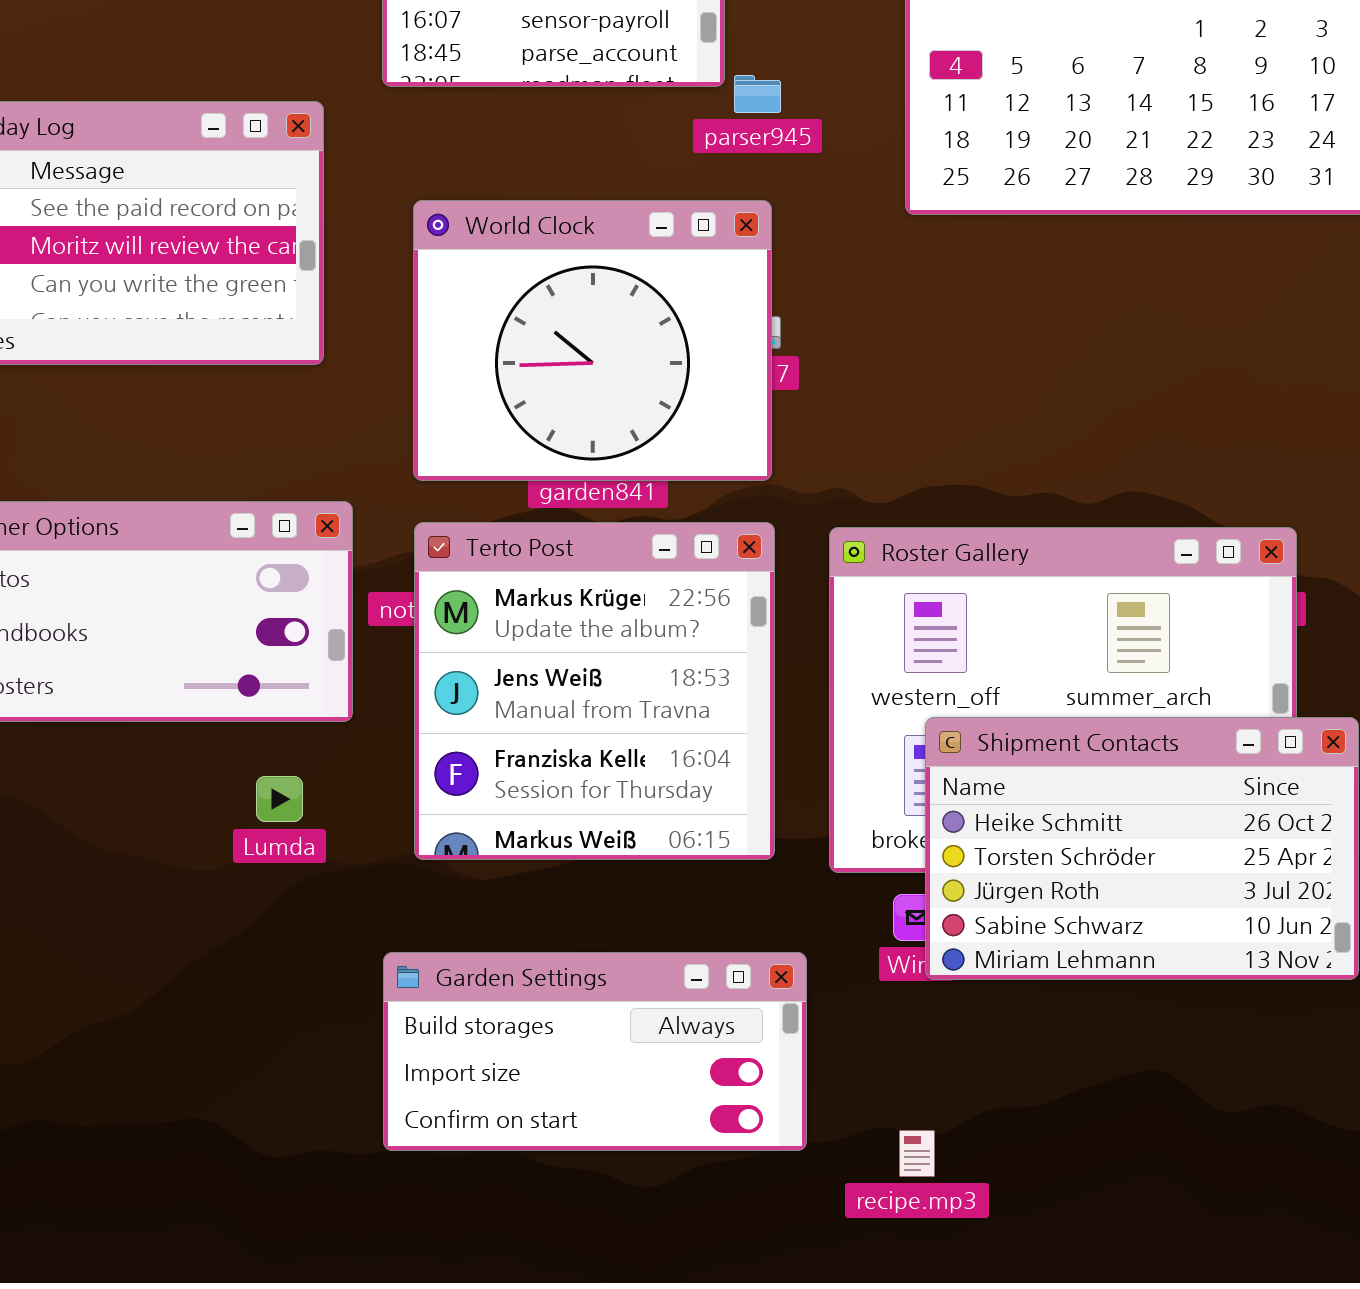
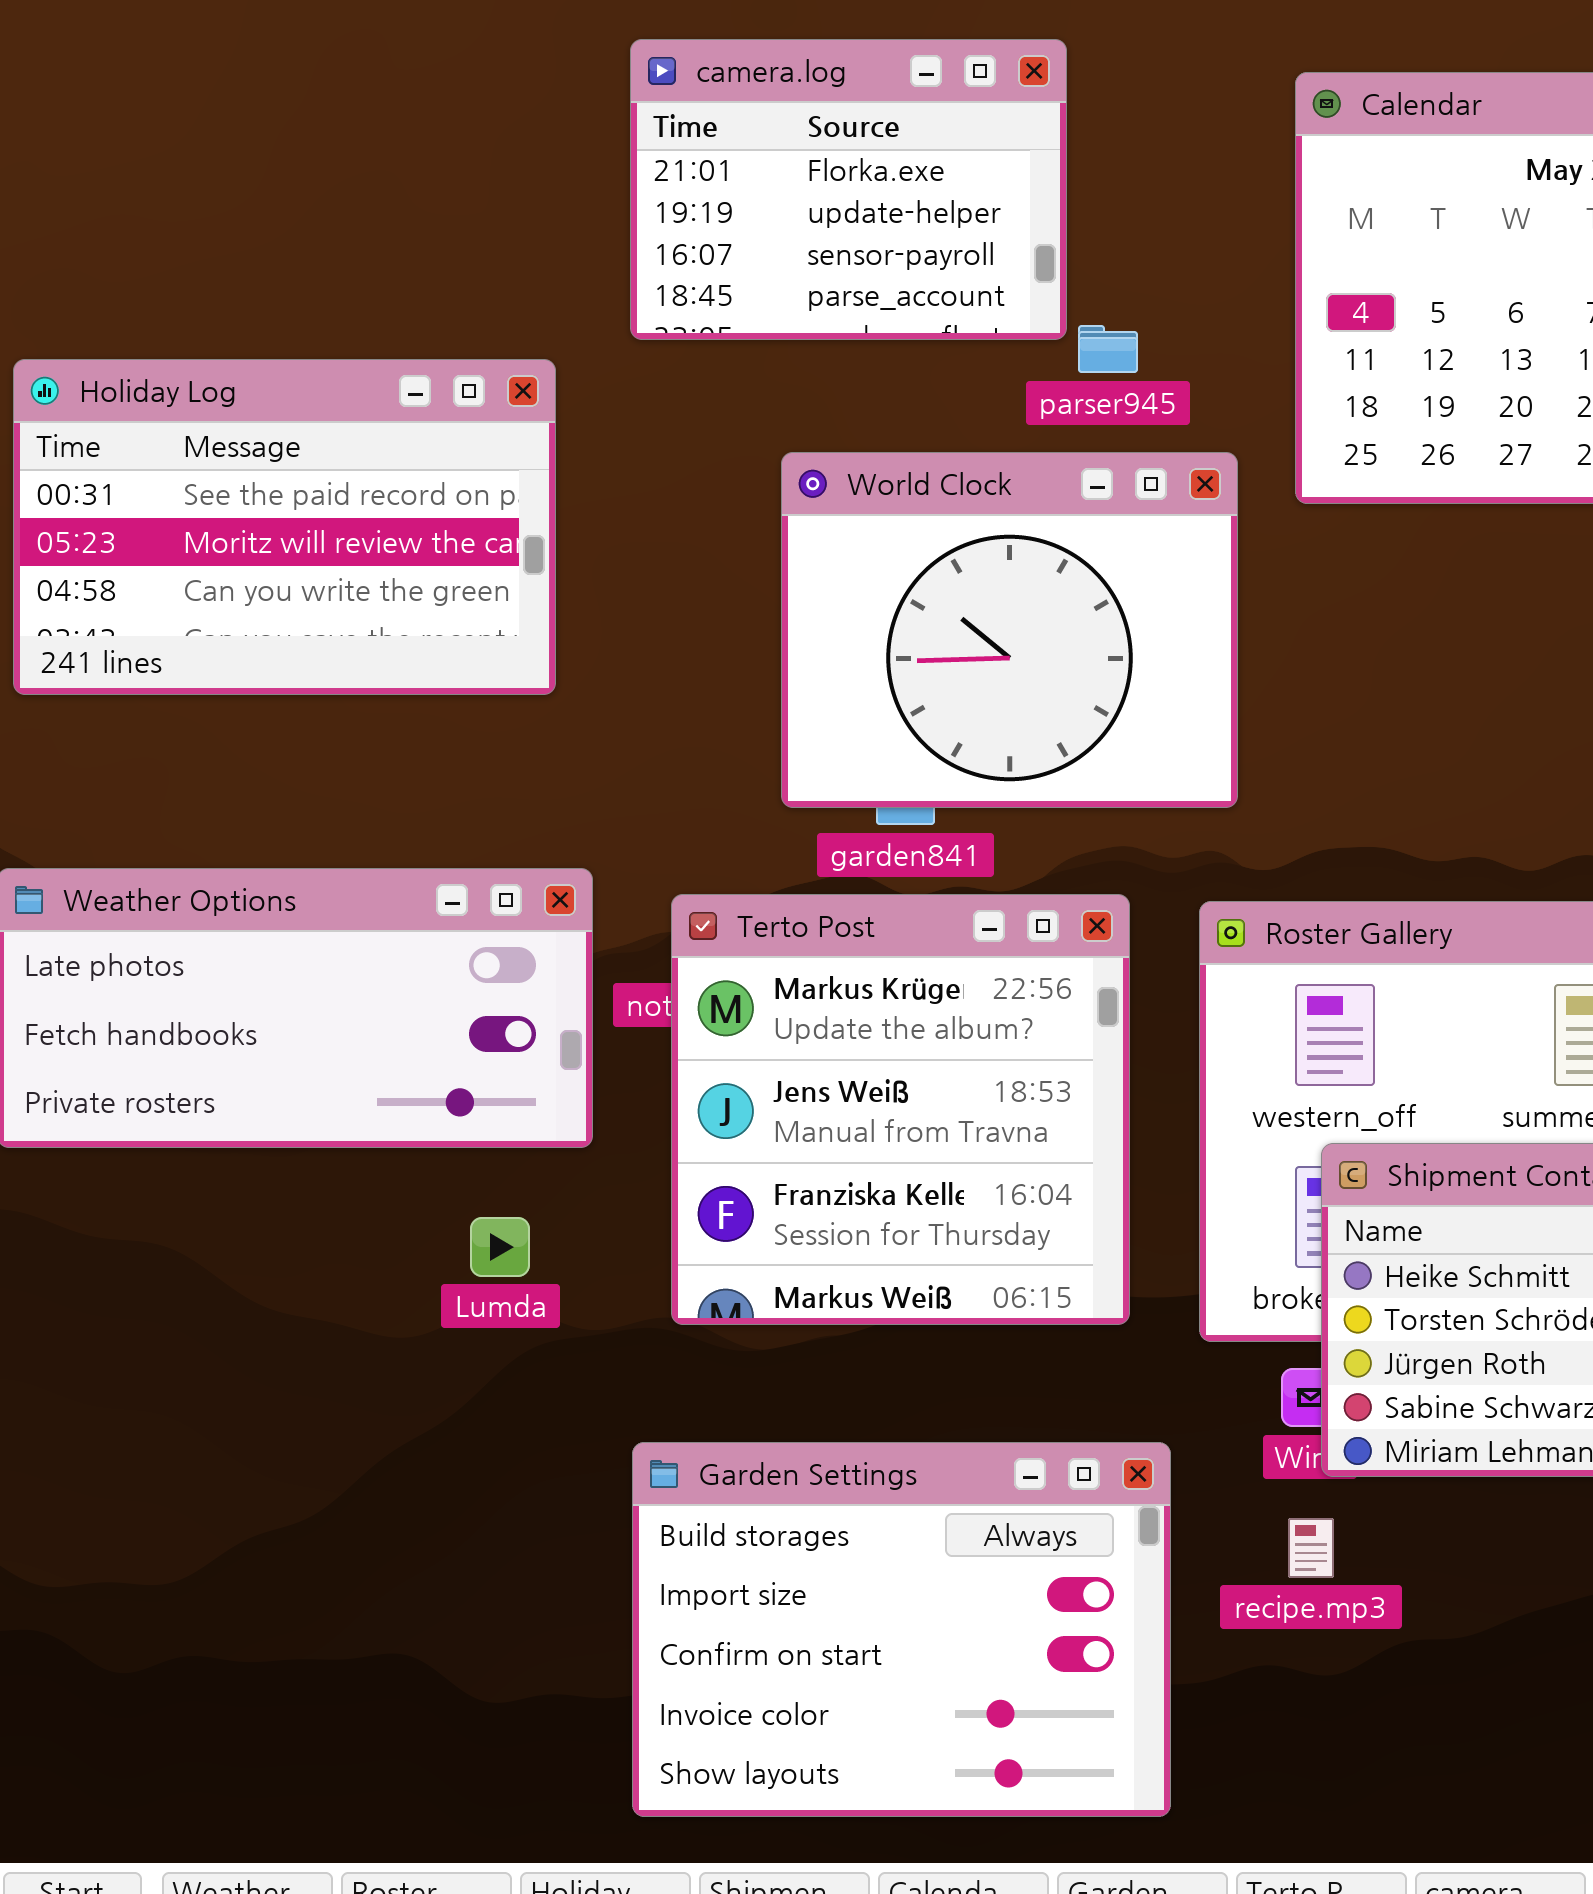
World Clock: [413,200,772,481] -> [781,452,1238,808], moved
Garden Settings: [383,952,807,1151] -> [632,1442,1171,1817], resized
recipe.mp3: [899,1130,935,1177] -> [1288,1518,1334,1578], moved

